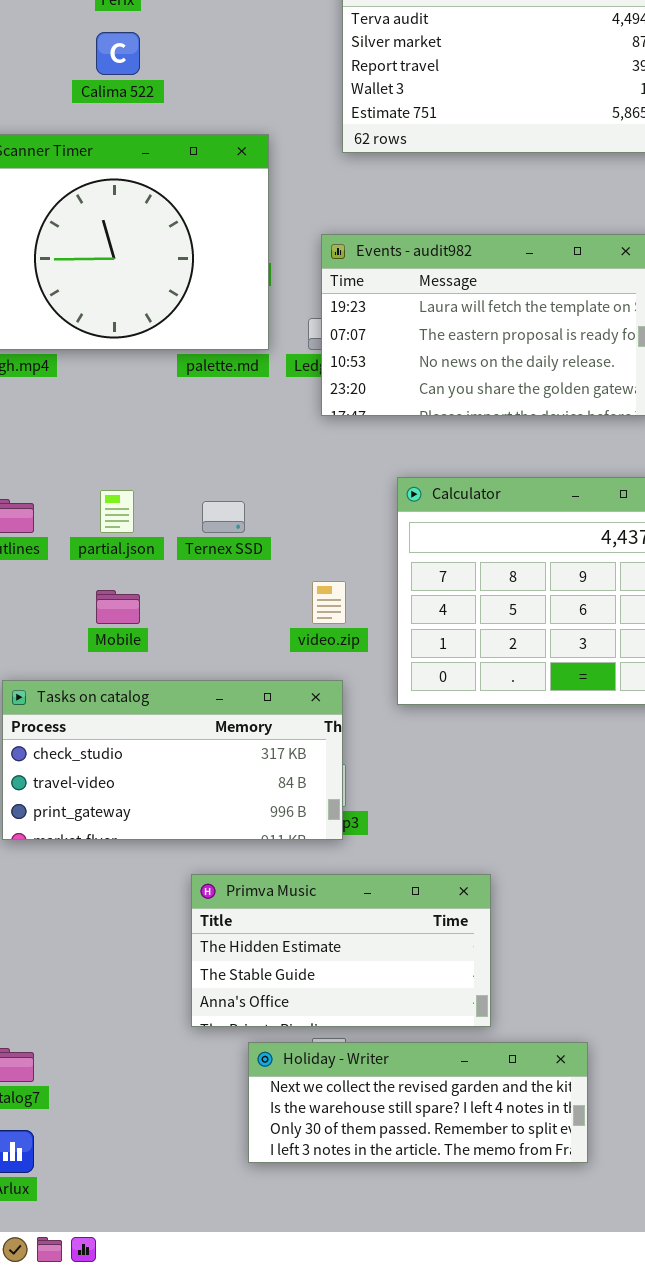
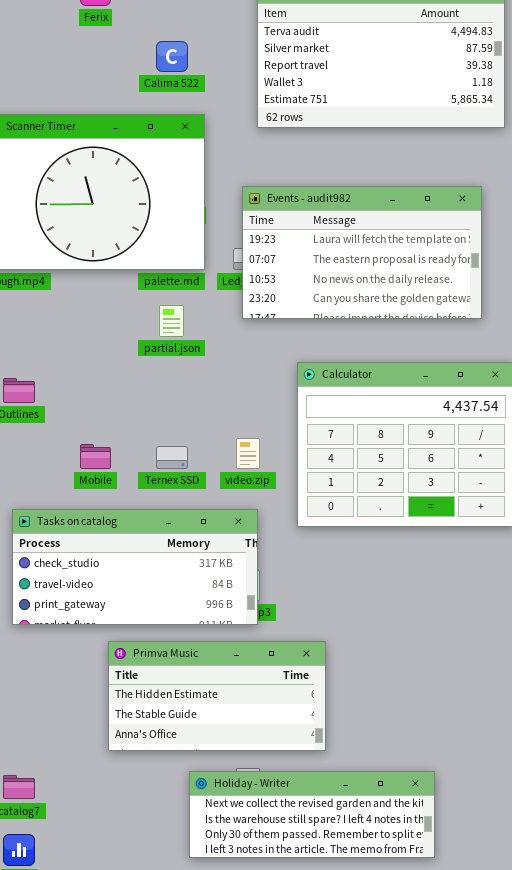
Calima 522: [96,32,140,75] -> [156,41,188,72], moved
partial.json: [100,490,134,533] -> [159,305,184,337], moved
Ternex SSD: [202,501,245,533] -> [156,446,188,469], moved
Primva Music: [191,874,491,1027] -> [108,641,326,751], moved

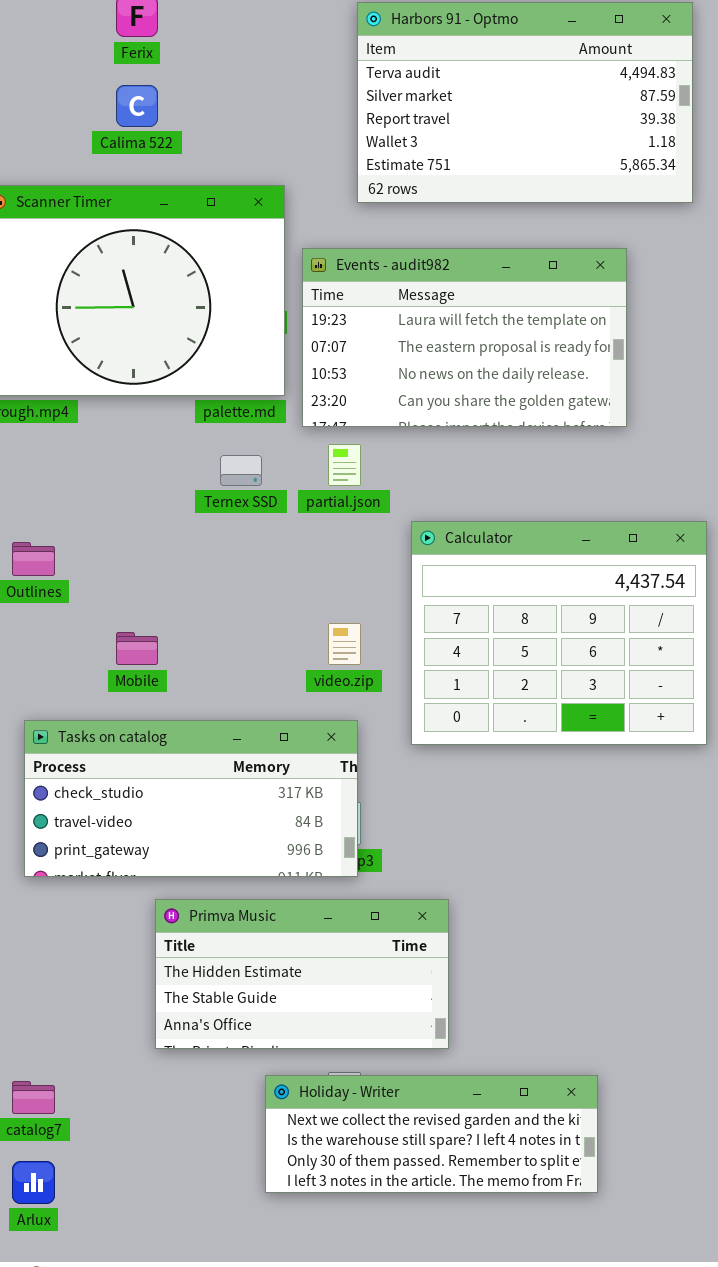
Calima 522: [156,41,188,72] -> [116,85,158,127], moved
Events - audit982: [242,186,482,319] -> [302,248,627,427], moved
partial.json: [159,305,184,337] -> [328,444,361,486], moved
Ternex SSD: [156,446,188,469] -> [220,455,262,486], moved

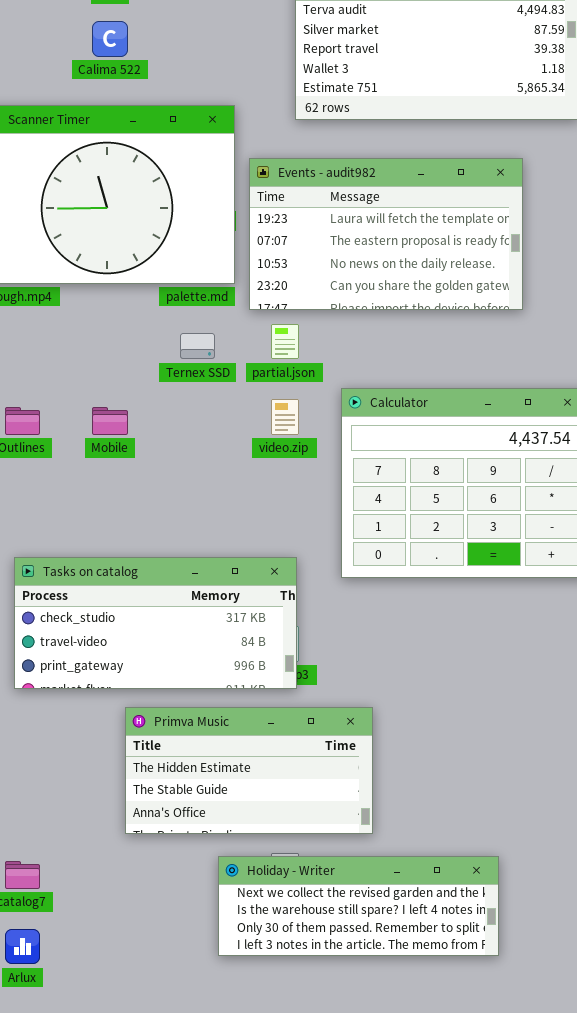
video.zip: [328,623,361,665] -> [271,399,299,435], moved
Mobile: [116,632,158,665] -> [92,407,128,435], moved

